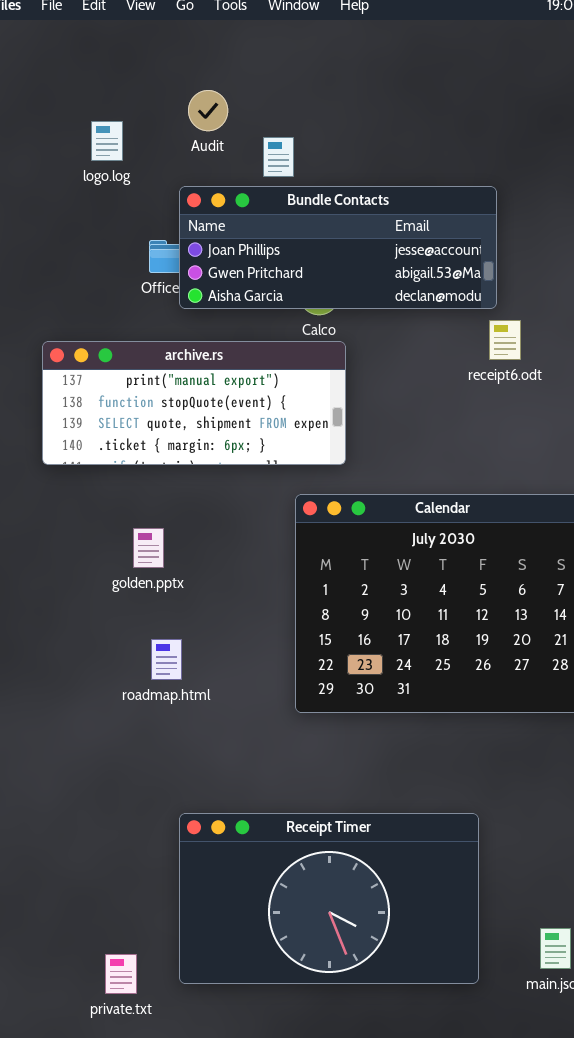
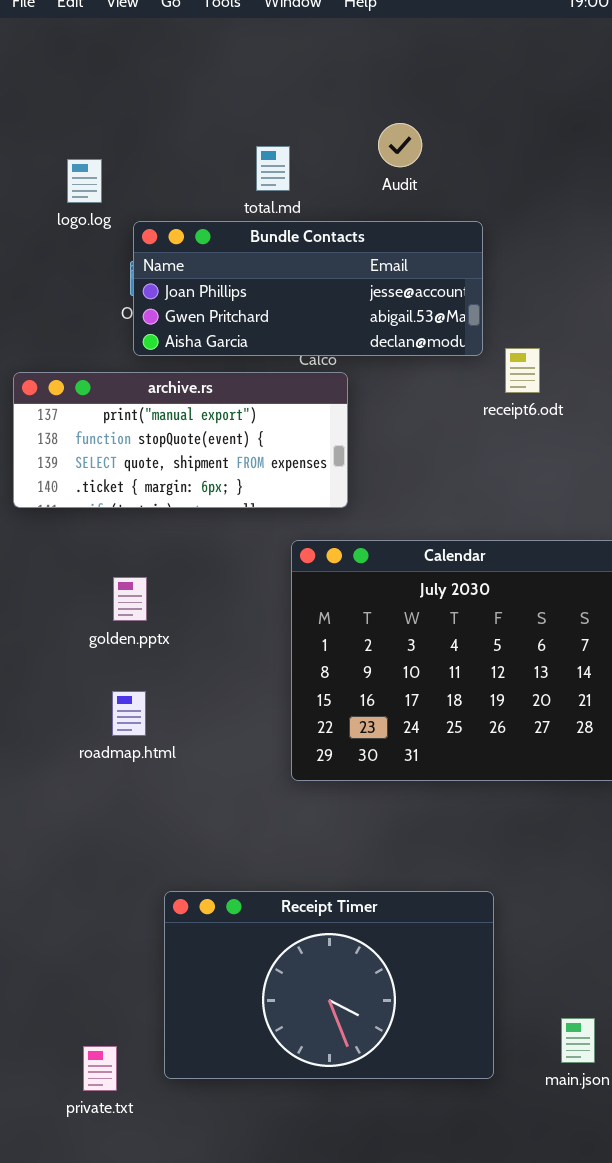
Audit: [188,90,228,131] -> [378,123,422,167], moved
logo.log: [91,121,123,161] -> [67,159,102,203], moved
Bundle Contacts: [179,186,497,309] -> [133,221,483,356], moved
roadmap.html: [151,639,182,680] -> [112,691,146,736], moved

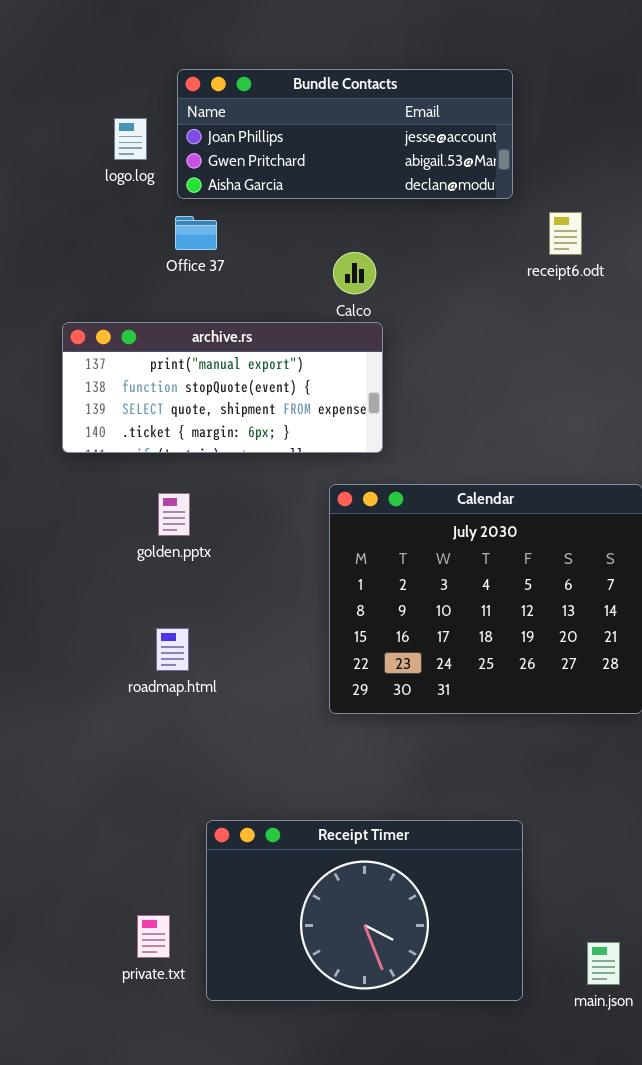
Bundle Contacts: [133,221,483,356] -> [177,69,513,199], moved
receipt6.odt: [505,348,540,393] -> [549,212,582,255], moved
golden.pptx: [113,577,147,621] -> [158,493,190,536], moved
private.txt: [83,1046,117,1091] -> [137,915,170,958], moved

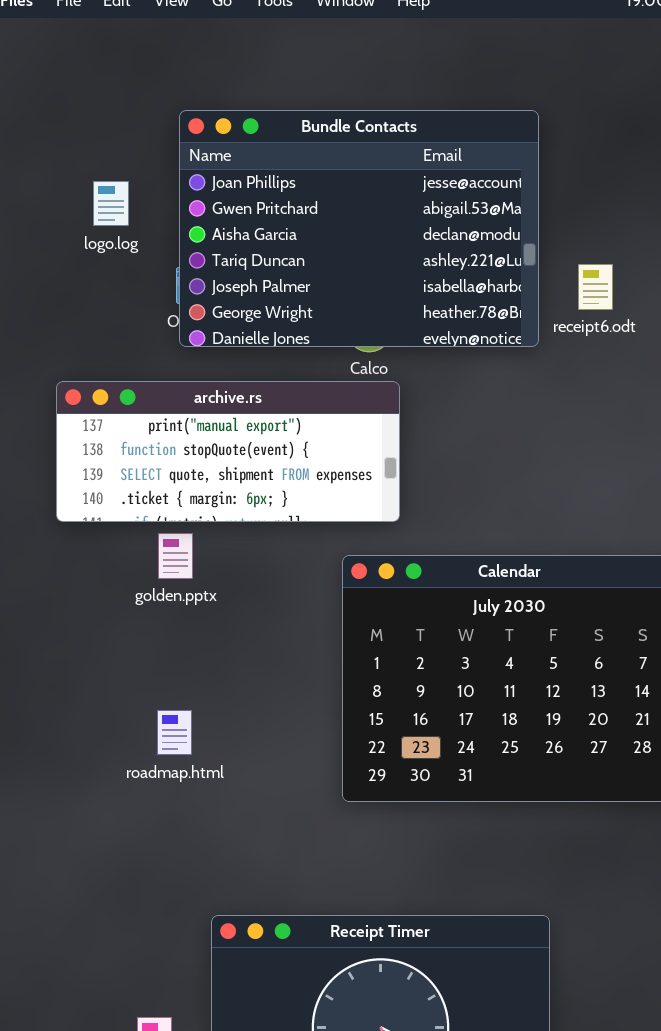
Bundle Contacts: [177,69,513,199] -> [179,110,539,347], resized
logo.log: [114,118,147,160] -> [93,181,129,226], moved
golden.pptx: [158,493,190,536] -> [158,533,193,579], moved

